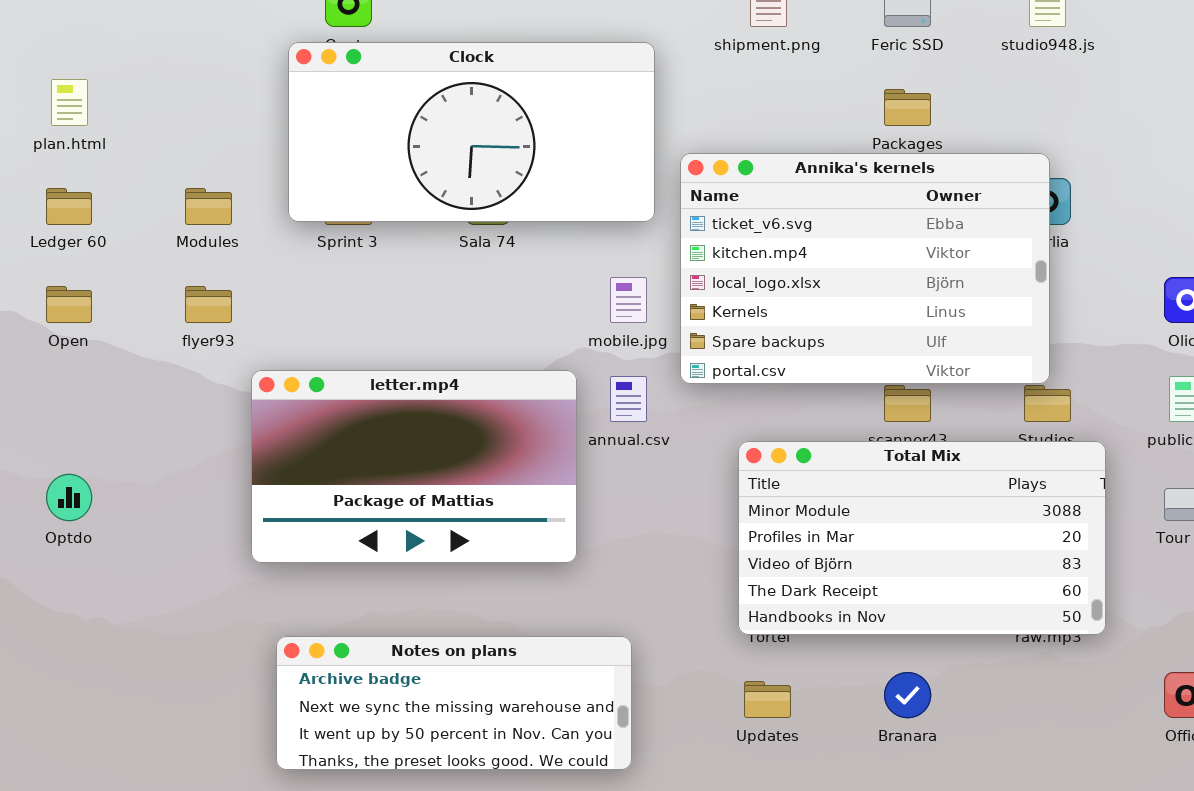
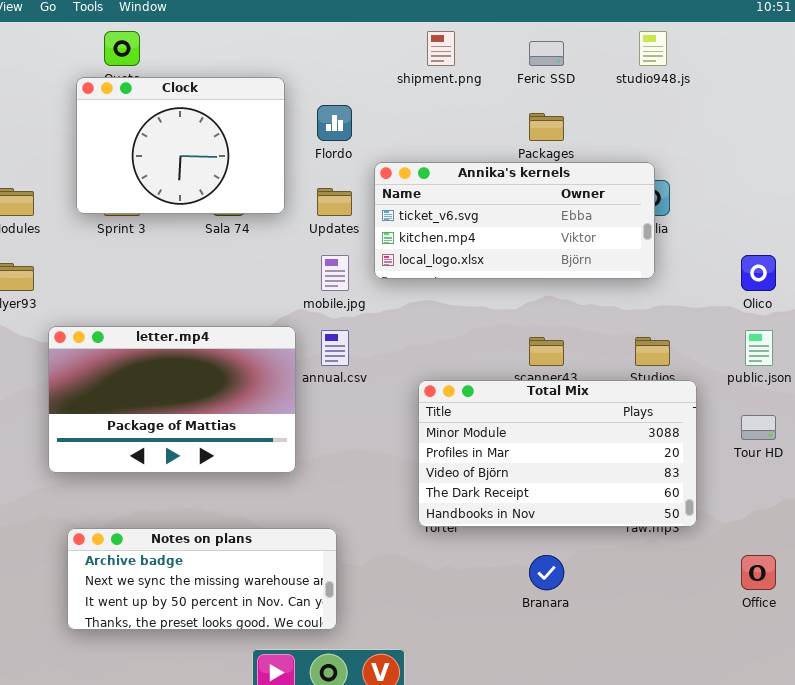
Clock: [288,42,655,222] -> [76,77,285,214], resized
Annika's kernels: [680,153,1050,384] -> [374,162,655,279], resized
Updates: [744,681,791,718] -> [317,188,352,216], moved

